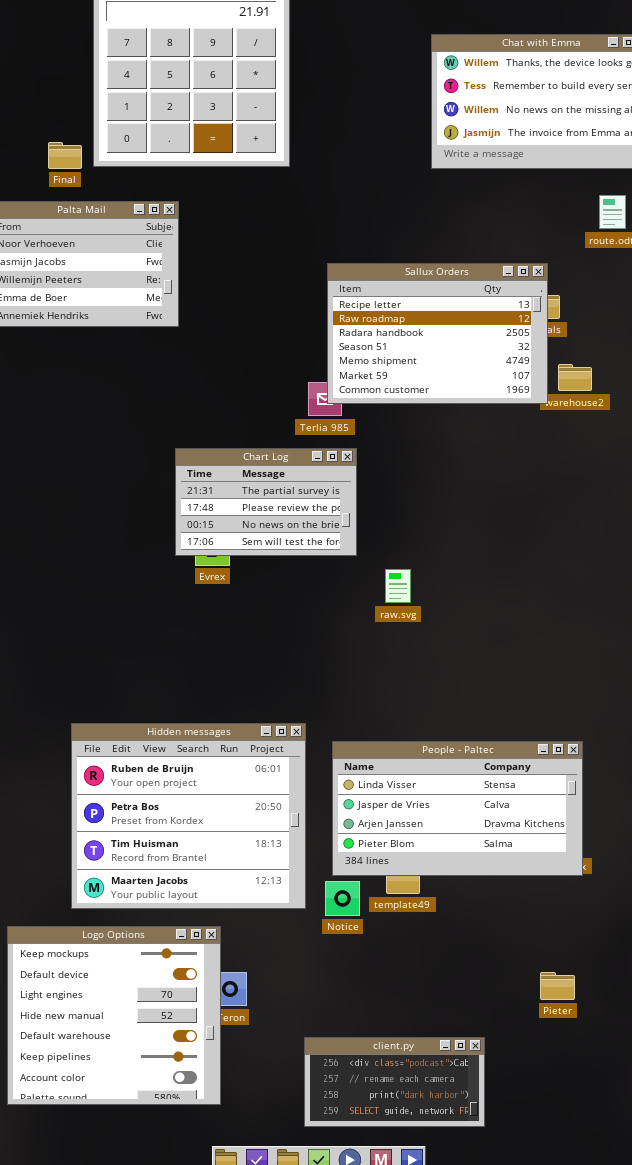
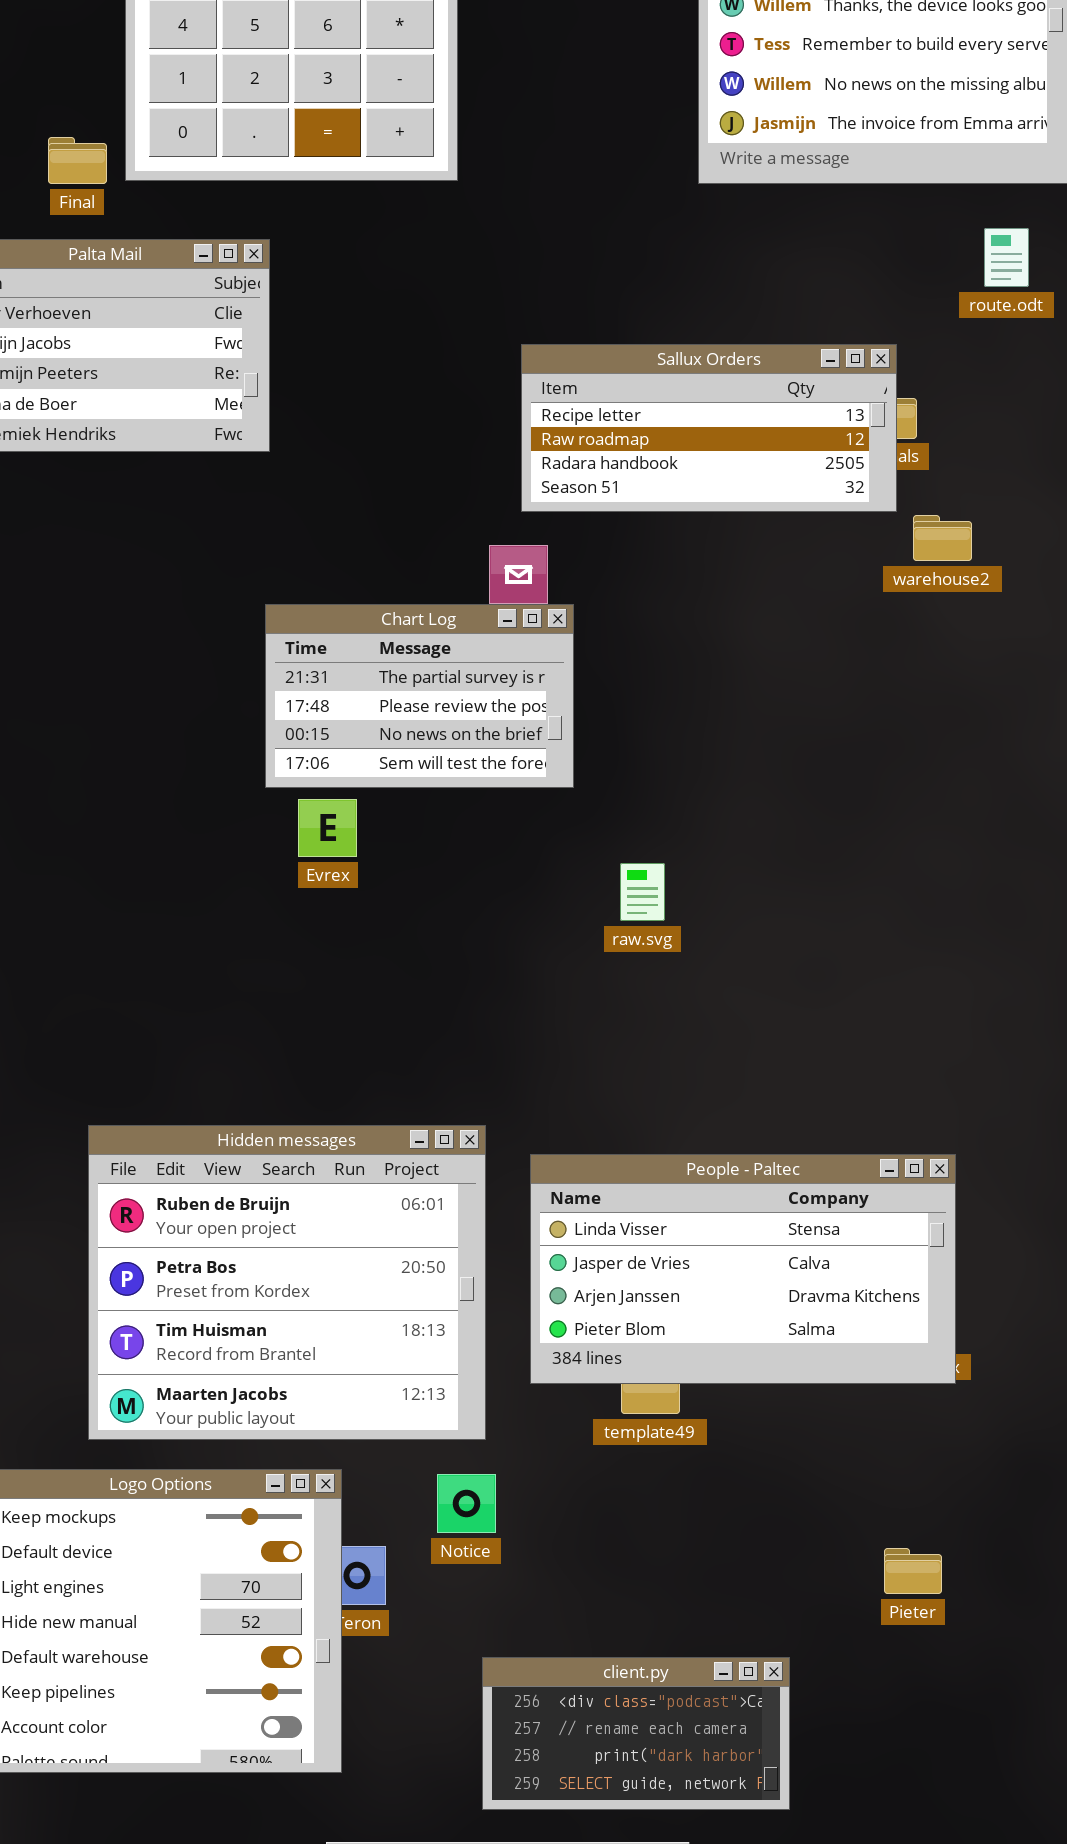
Sallux Orders: [327,263,548,404] -> [521,344,897,512], resized
Chart Log: [175,448,357,556] -> [265,604,574,788], moved
Notice: [325,881,360,916] -> [437,1474,496,1533], moved

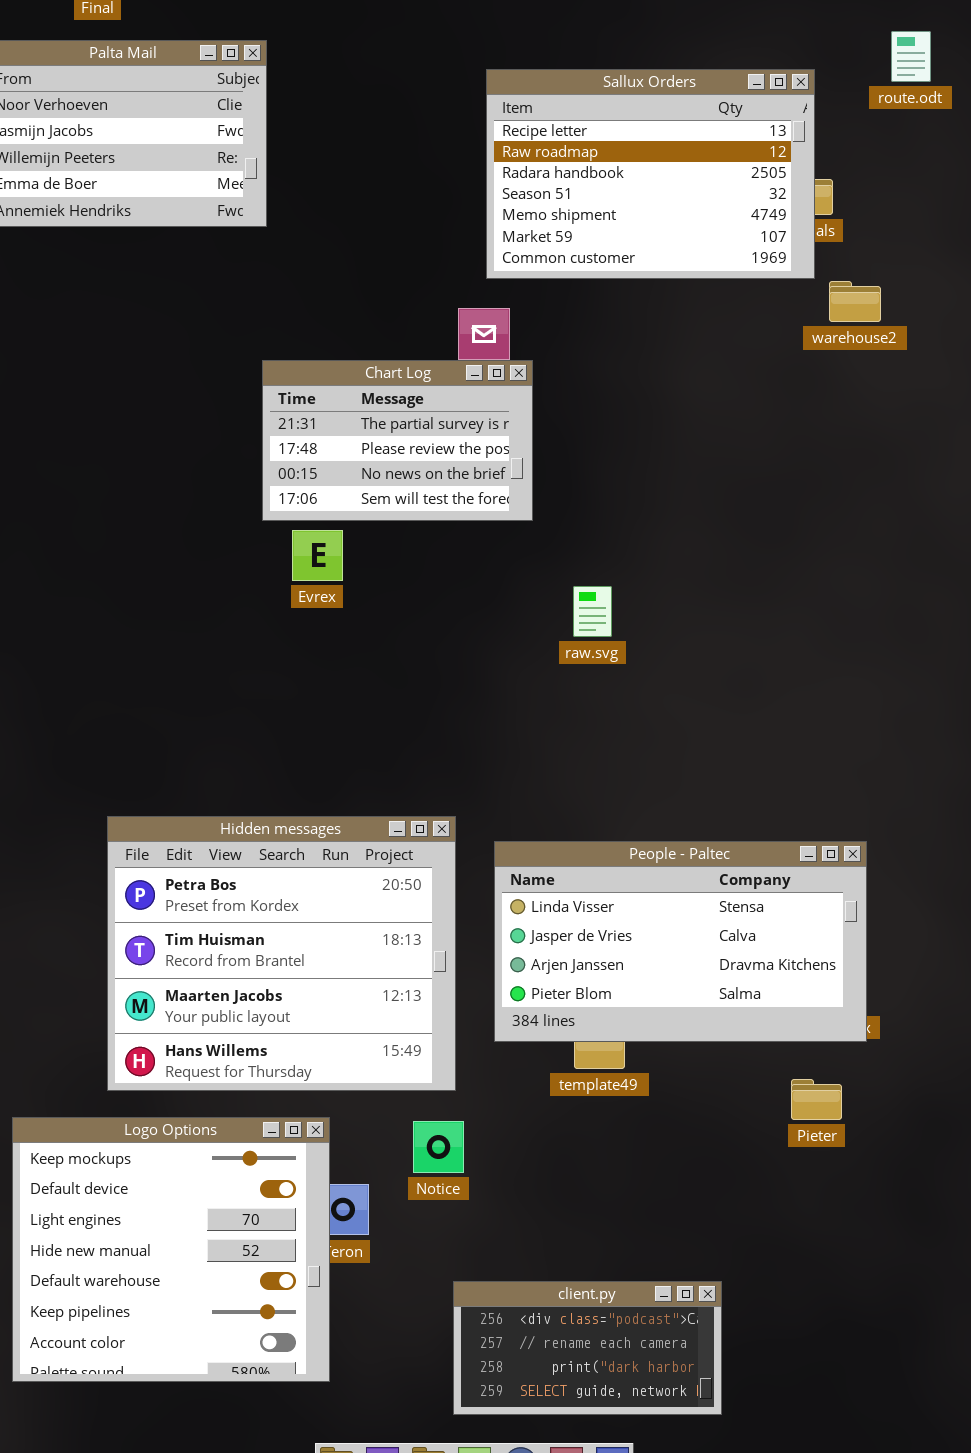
Sallux Orders: [521,344,897,512] -> [486,69,815,279], resized
Hidden messages: [88,1125,486,1440] -> [107,816,456,1091], scrolled down 1 row
Pieter: [884,1548,942,1594] -> [791,1079,842,1120], moved

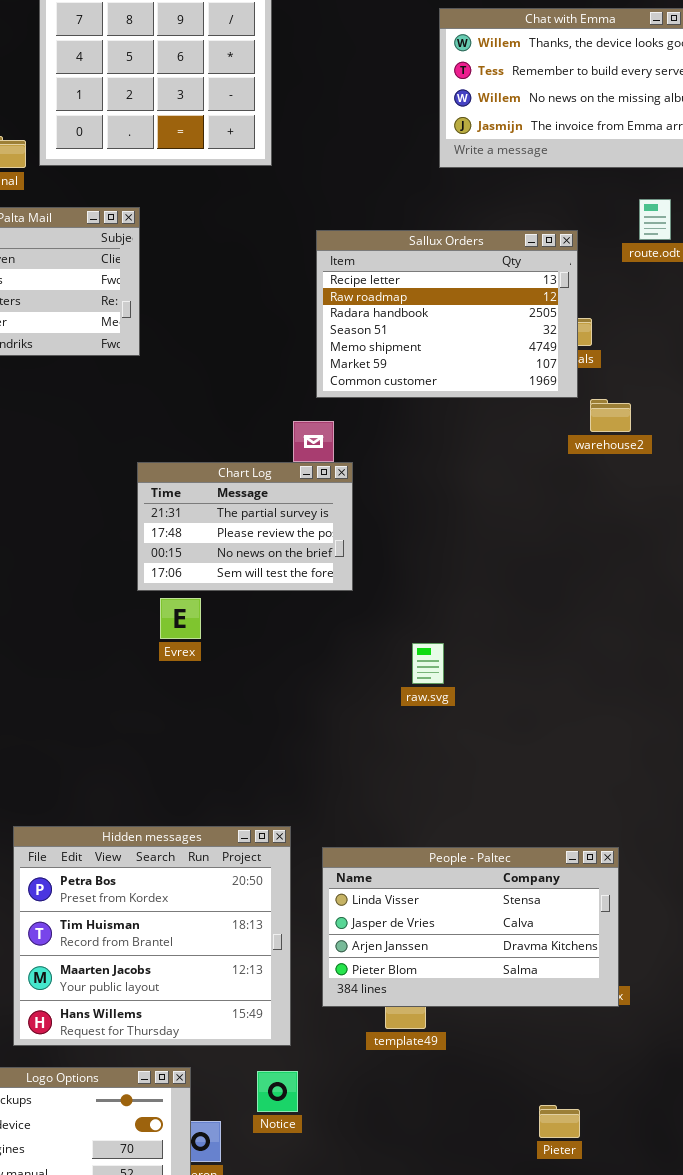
raw.svg: [573,586,612,637] -> [412,643,444,684], moved
Pieter: [791,1079,842,1120] -> [539,1105,580,1138], moved

